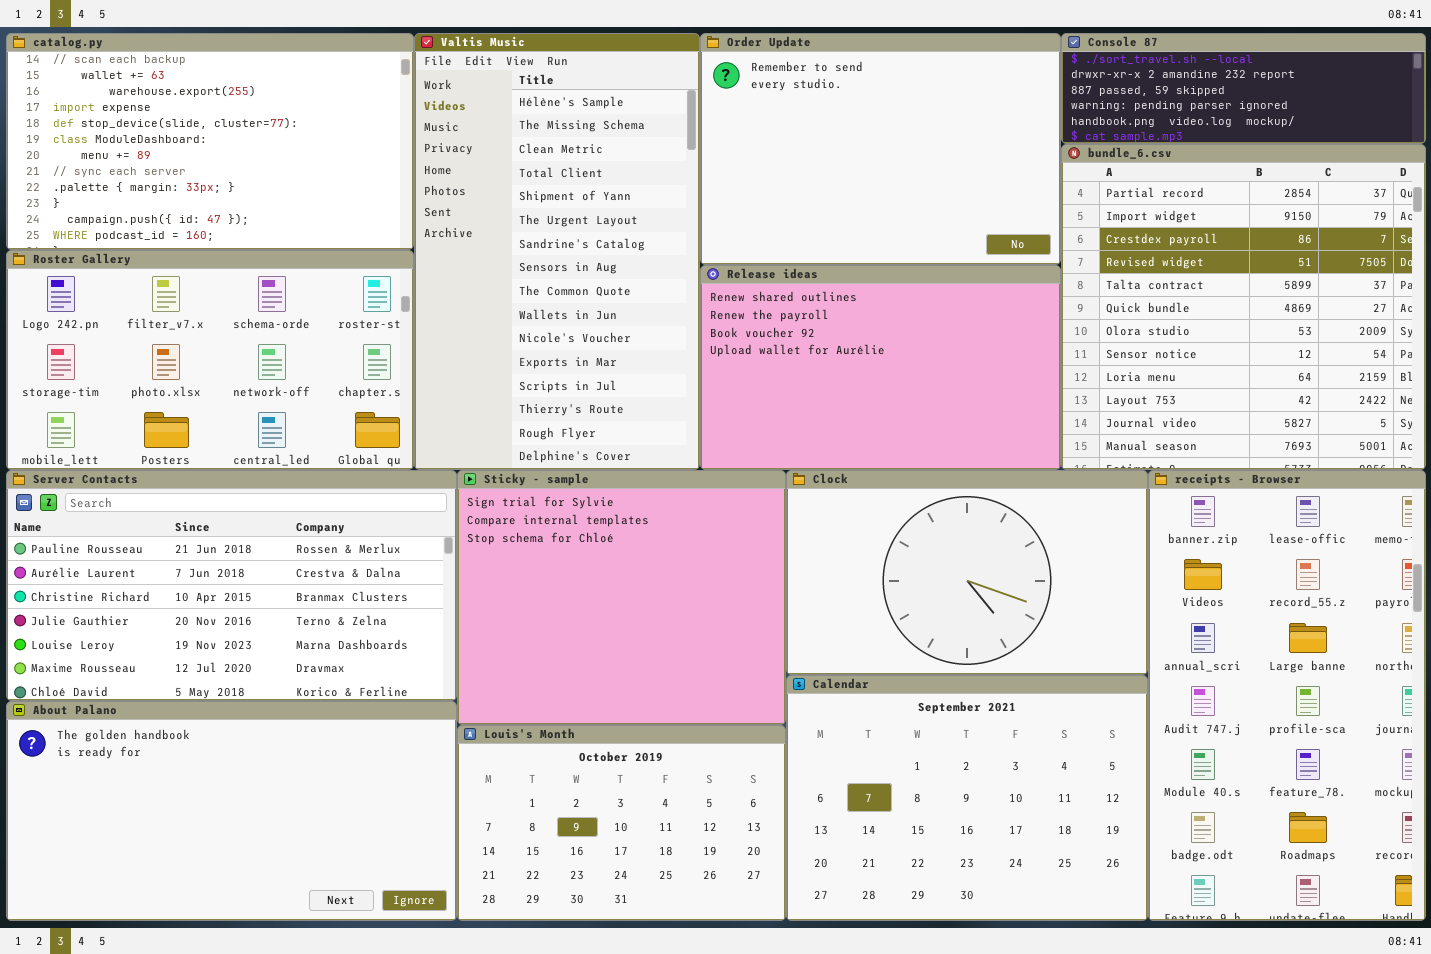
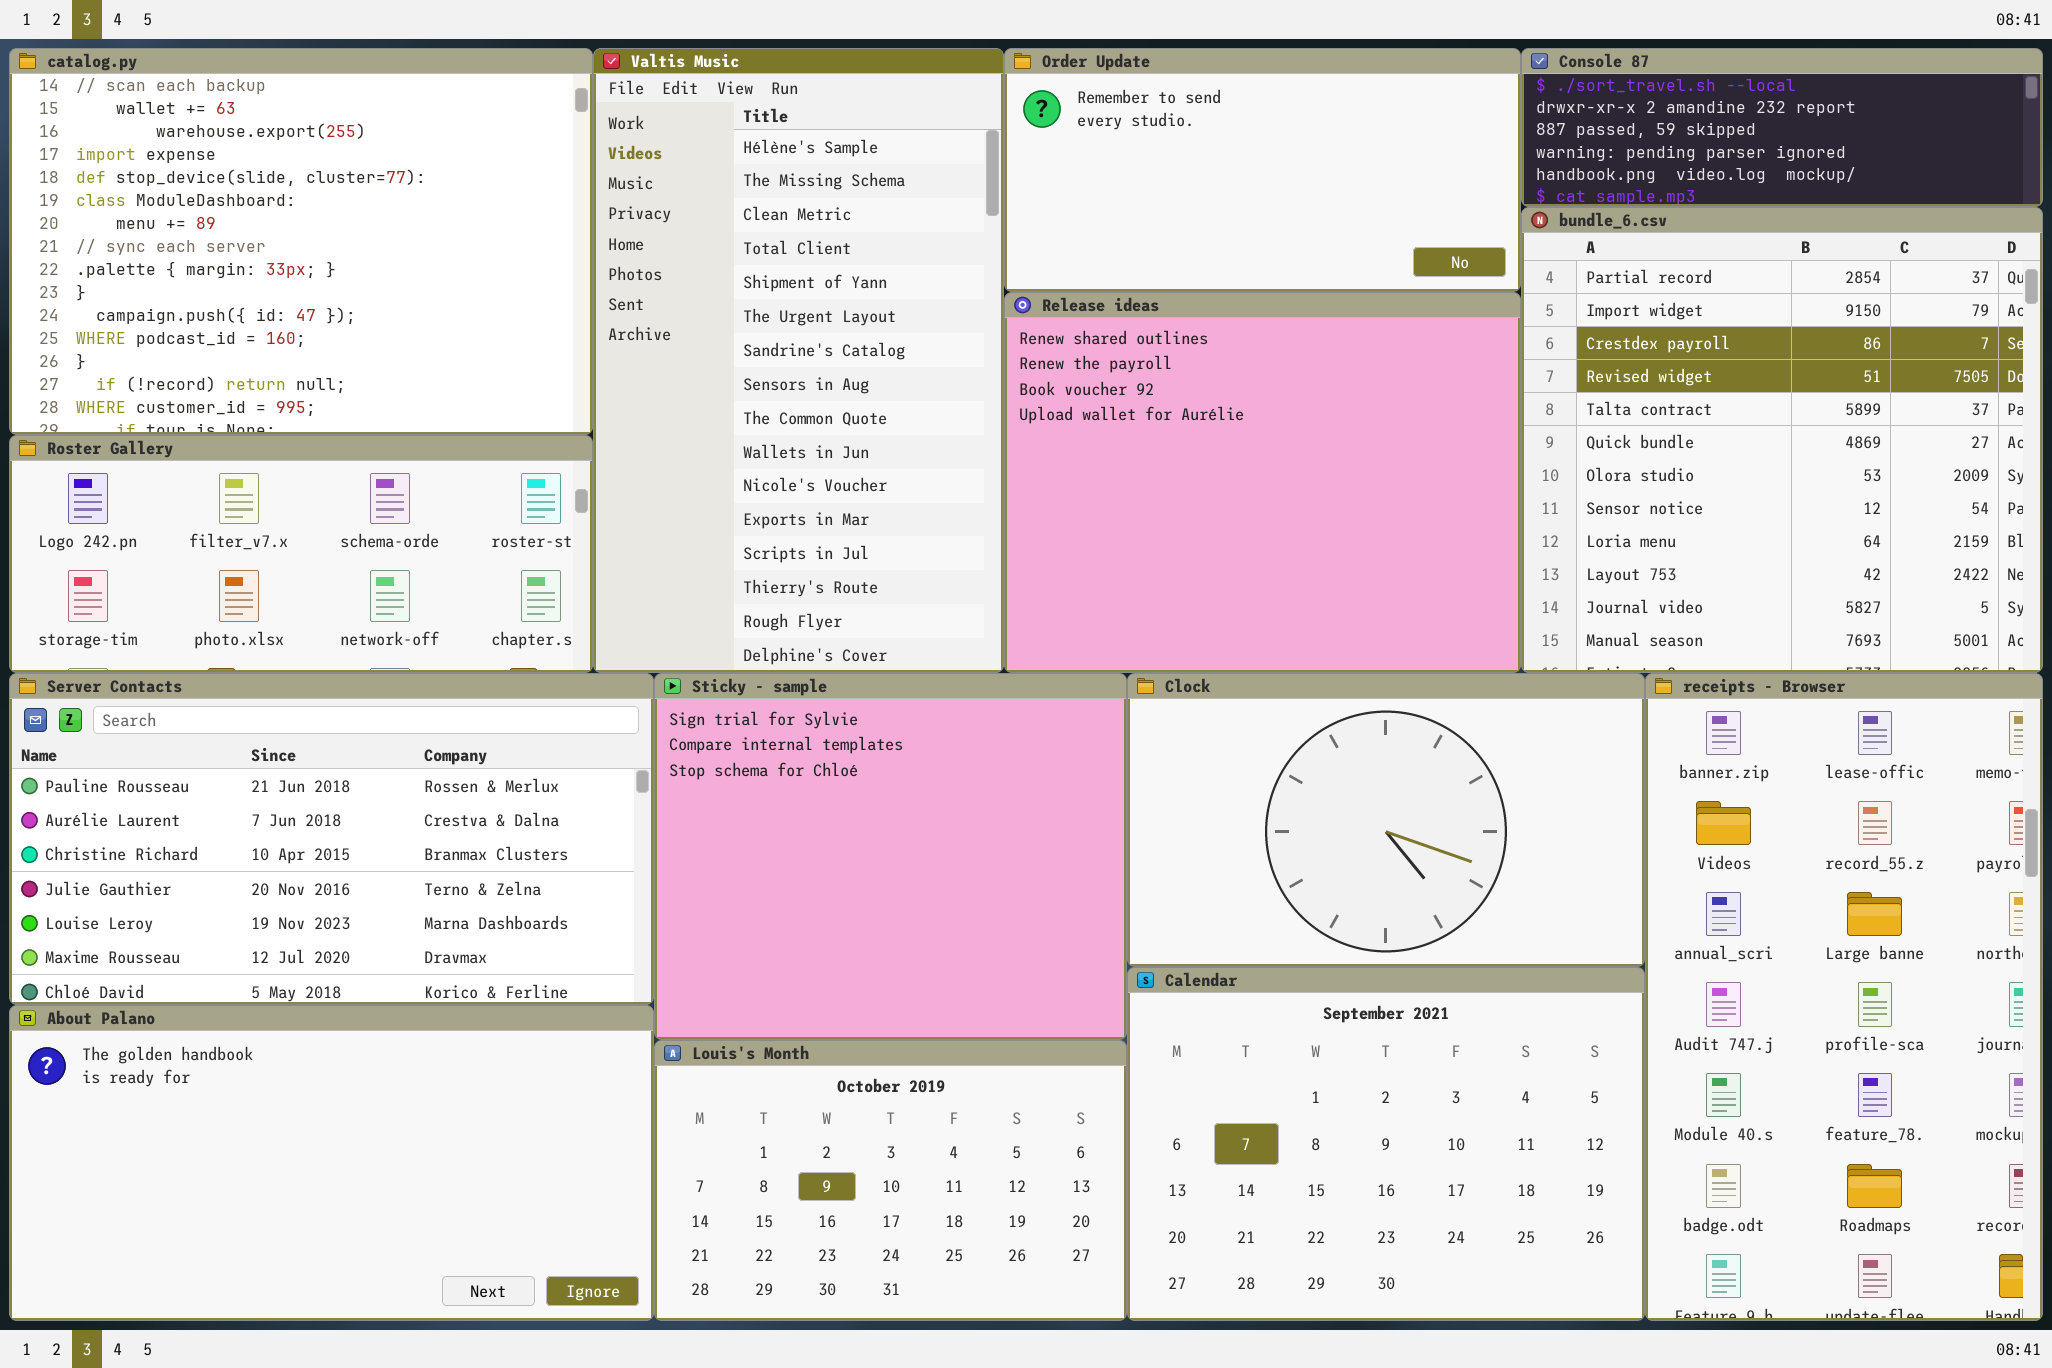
catalog.py: [6,33,414,250] -> [9,48,593,435], resized
Order Update: [700,33,1061,265] -> [1004,48,1521,292], resized
Roster Gallery: [6,250,414,470] -> [9,435,593,673], resized
Release ideas: [700,265,1061,470] -> [1004,292,1521,673], resized

